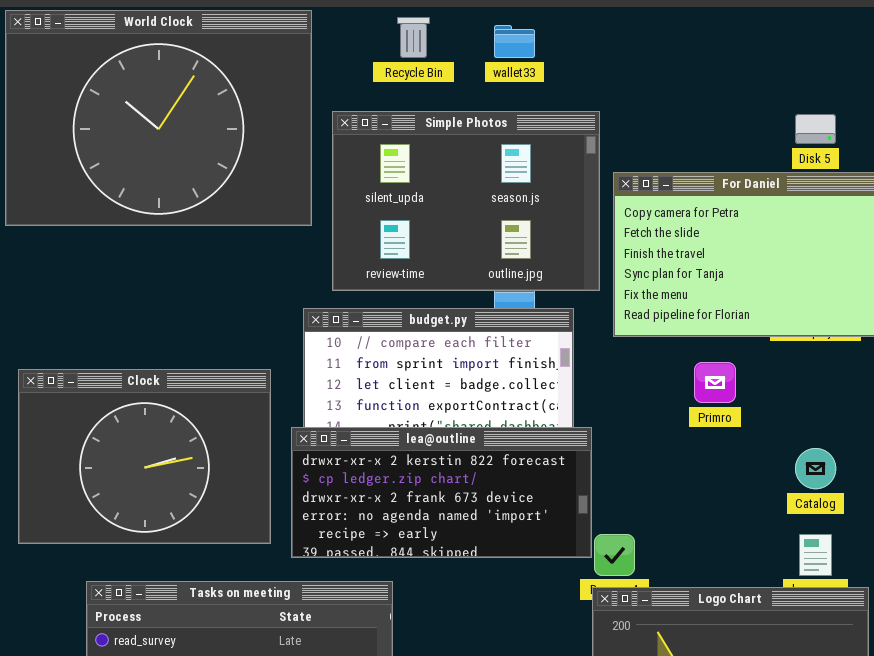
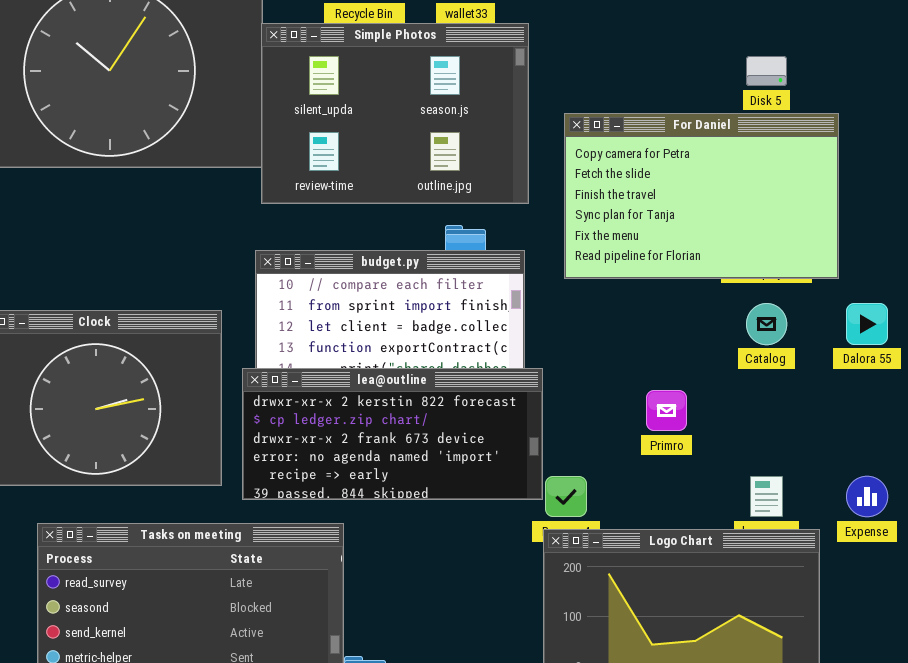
Simple Photos: [332,111,600,291] -> [261,23,529,204], moved
Primro: [694,362,736,403] -> [646,390,687,431], moved
Catalog: [795,448,836,489] -> [746,303,787,345], moved

